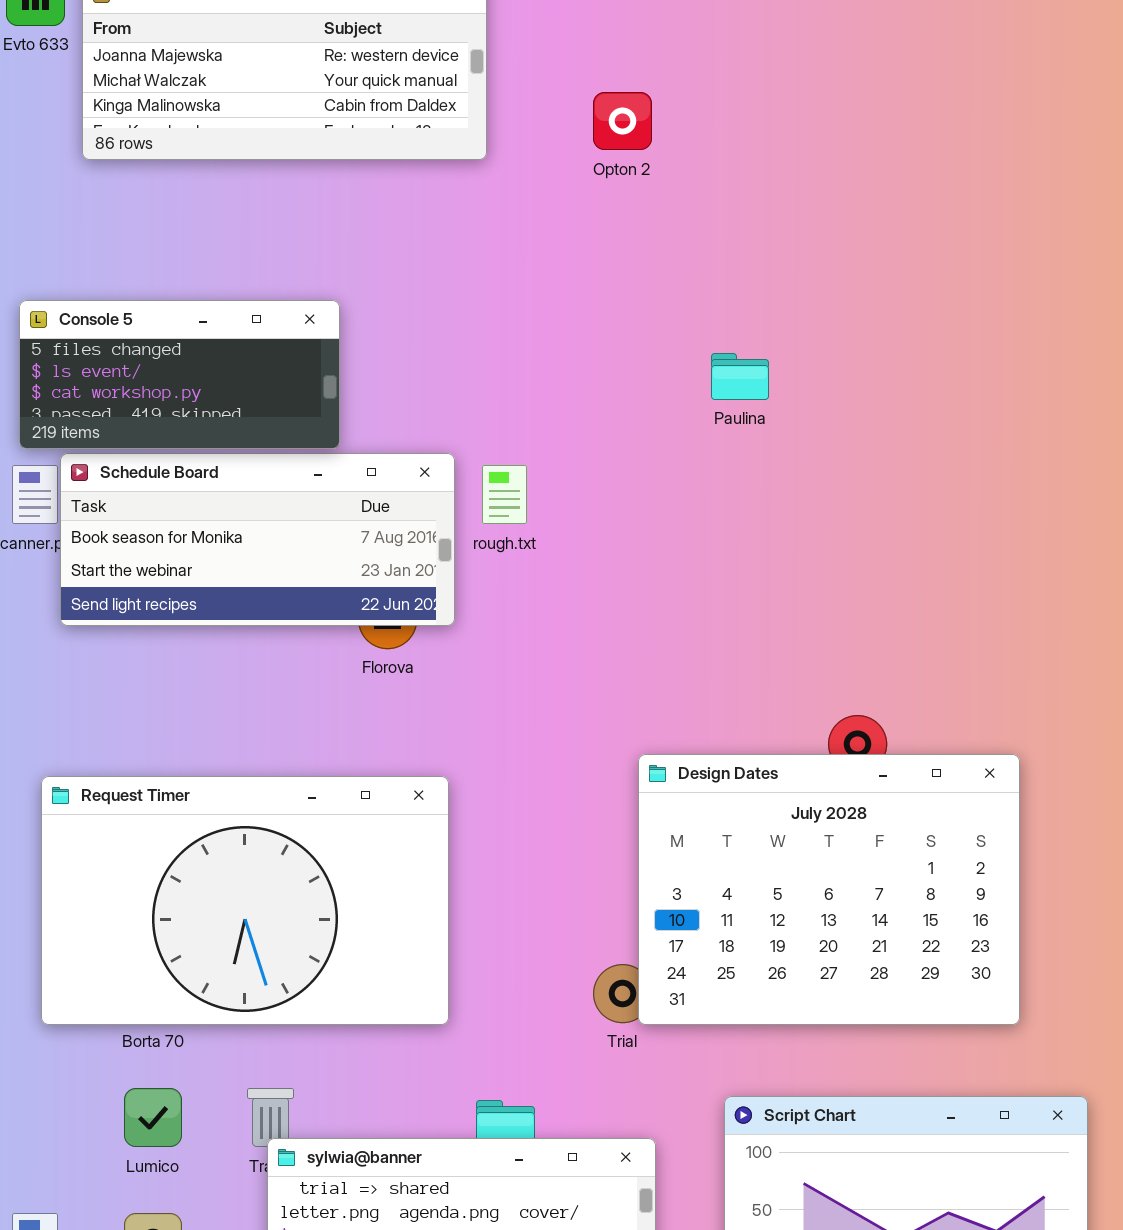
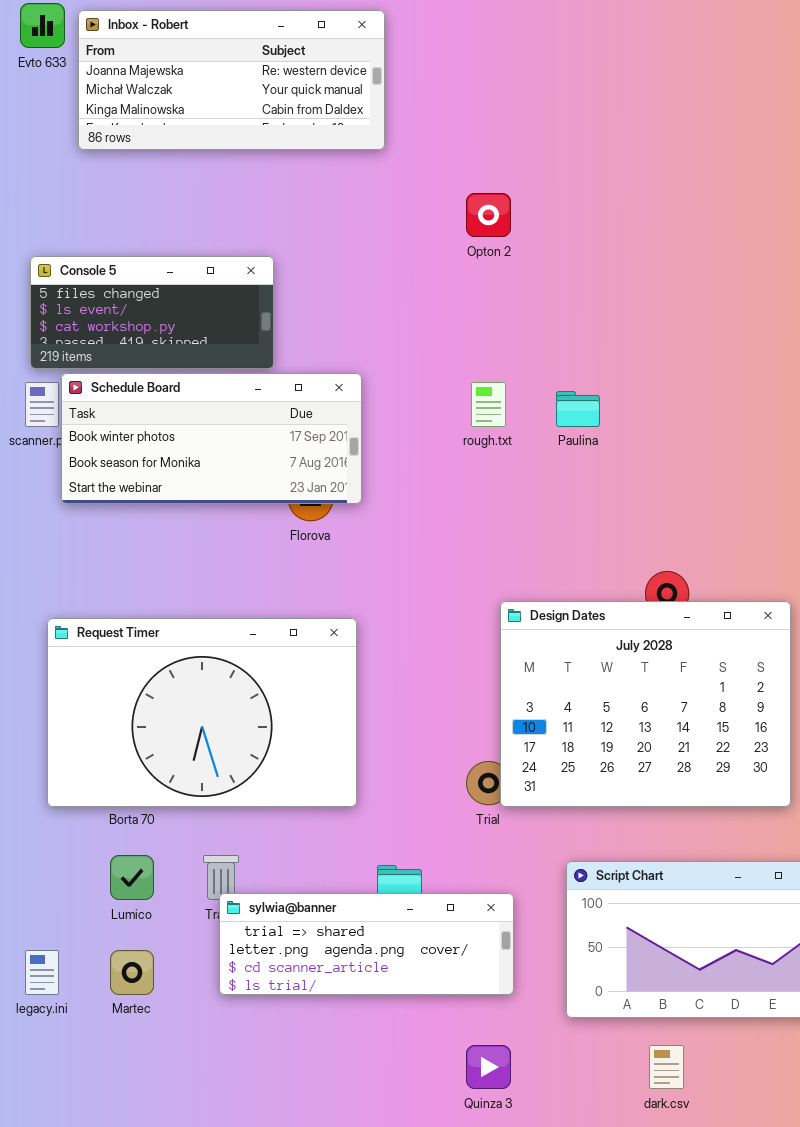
Opton 2: [593,92,652,150] -> [466,193,511,237], moved
Paulina: [711,353,769,400] -> [556,391,600,427], moved
Schedule Board: [60,453,455,626] -> [61,373,362,504], scrolled up 1 row
rough.txt: [482,465,527,524] -> [471,382,506,427], moved

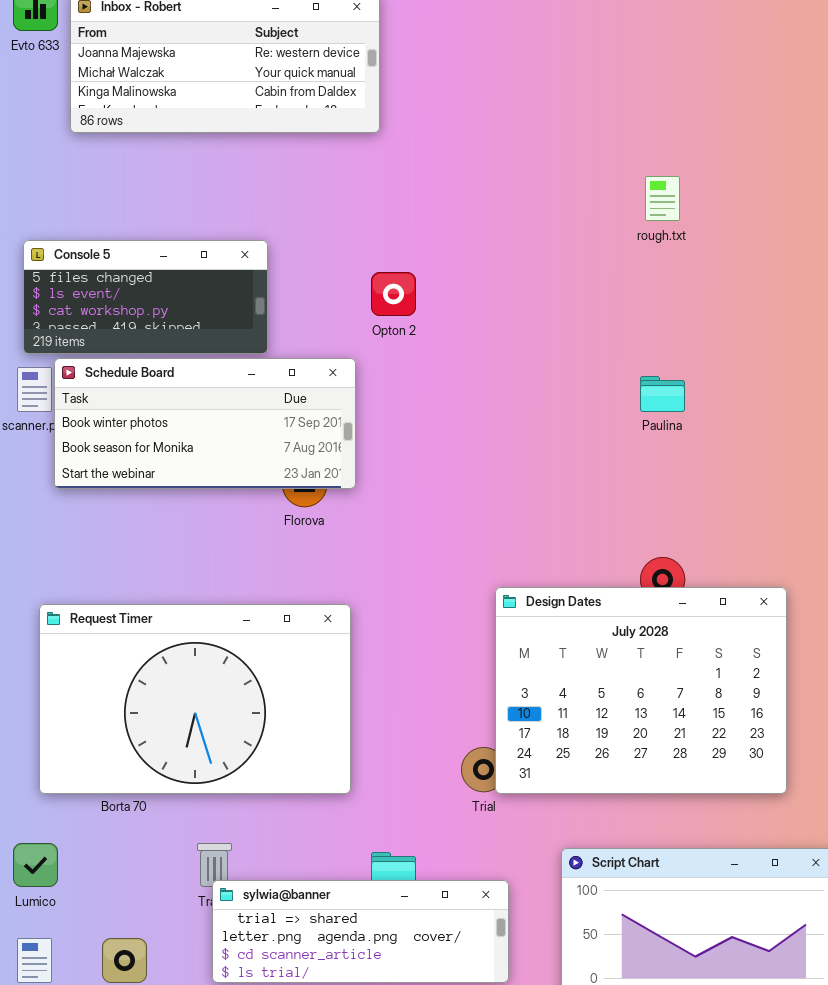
Opton 2: [466,193,511,237] -> [371,272,416,316], moved
rough.txt: [471,382,506,427] -> [645,176,680,221], moved
Paulina: [556,391,600,427] -> [640,376,685,412], moved
Lumico: [110,855,154,900] -> [13,843,58,887], moved

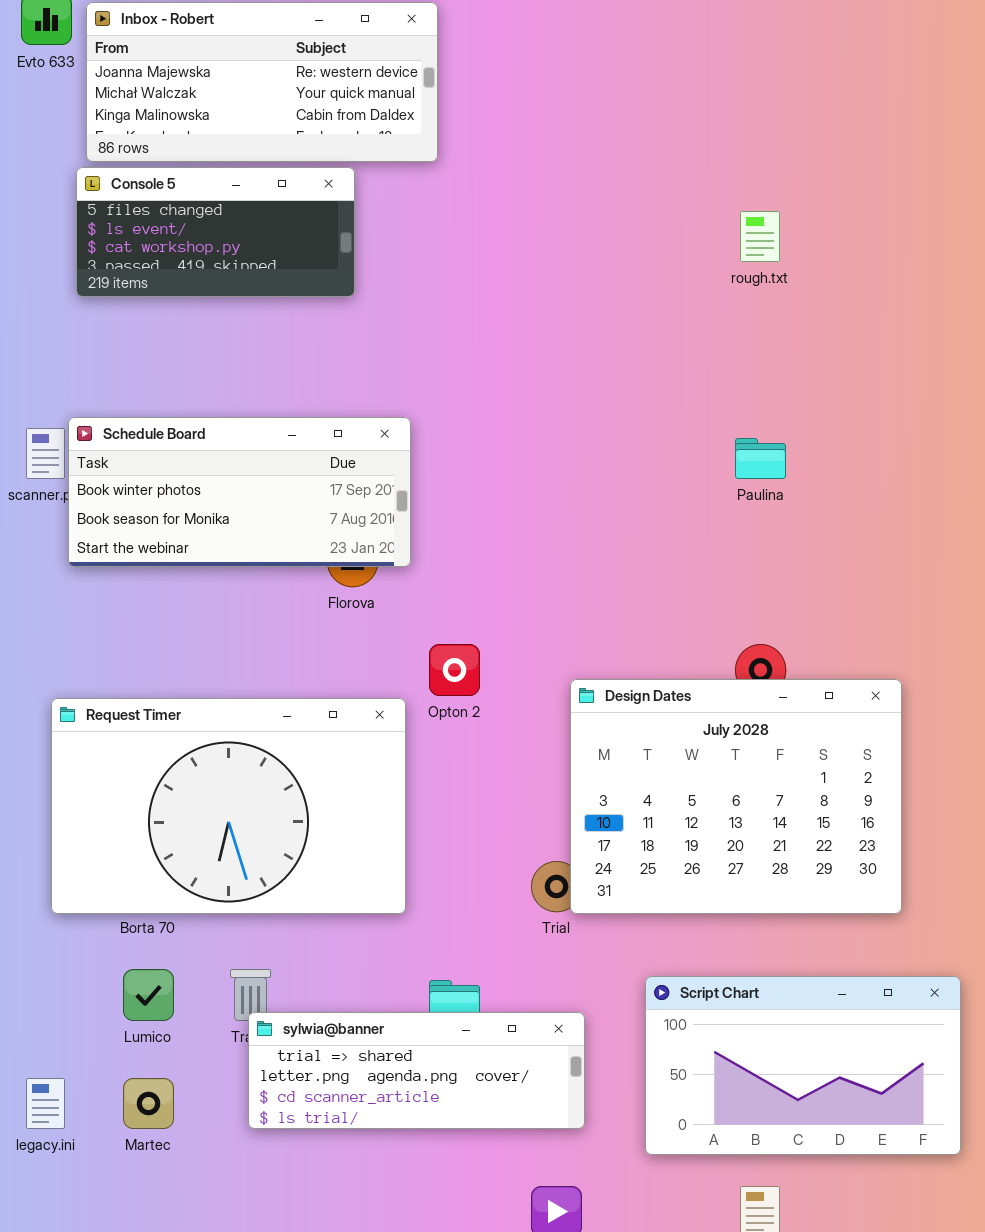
Console 5: [23,240,268,354] -> [76,167,355,297], moved
Opton 2: [371,272,416,316] -> [429,644,480,696], moved
Lumico: [13,843,58,887] -> [123,969,174,1021], moved

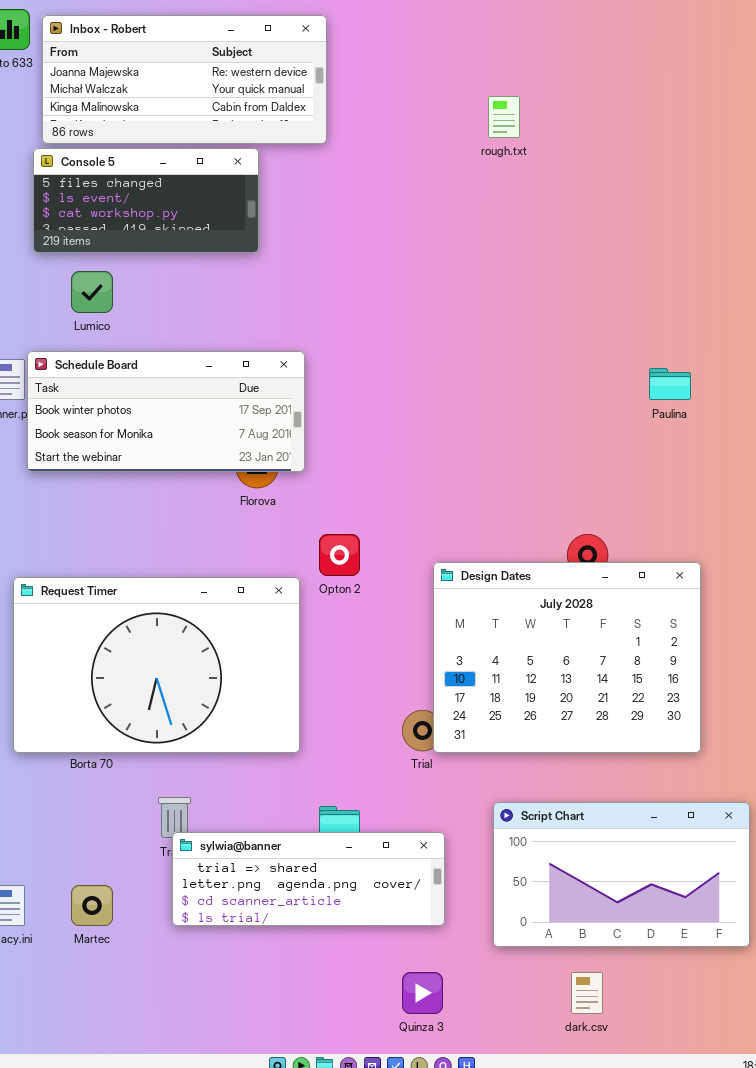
rough.txt: [740,211,780,262] -> [488,96,520,138], moved
Paulina: [735,438,786,479] -> [649,368,691,400], moved
Lumico: [123,969,174,1021] -> [71,271,113,313], moved

